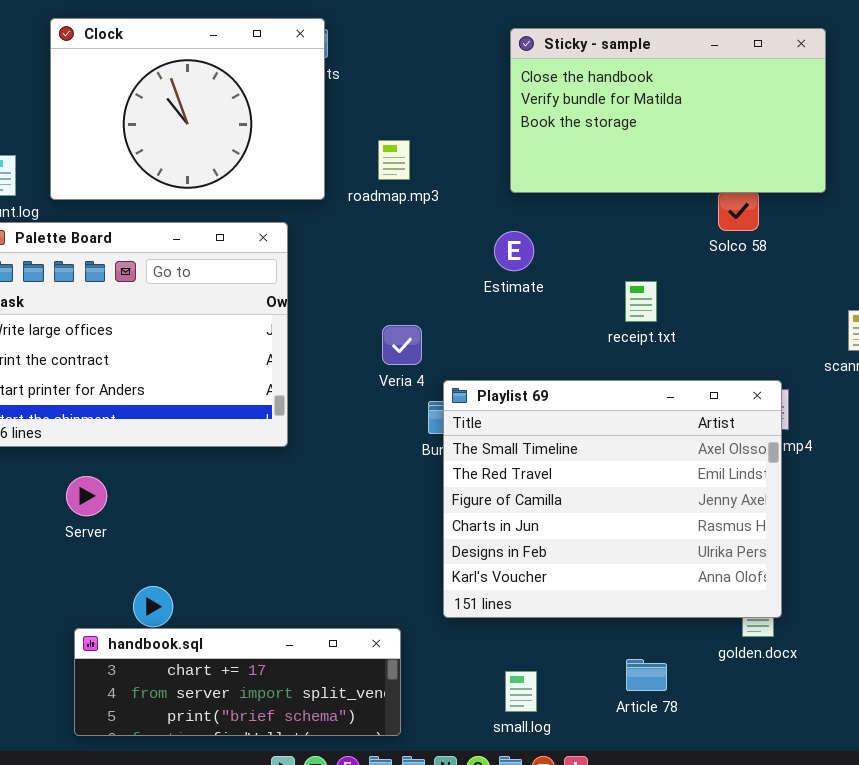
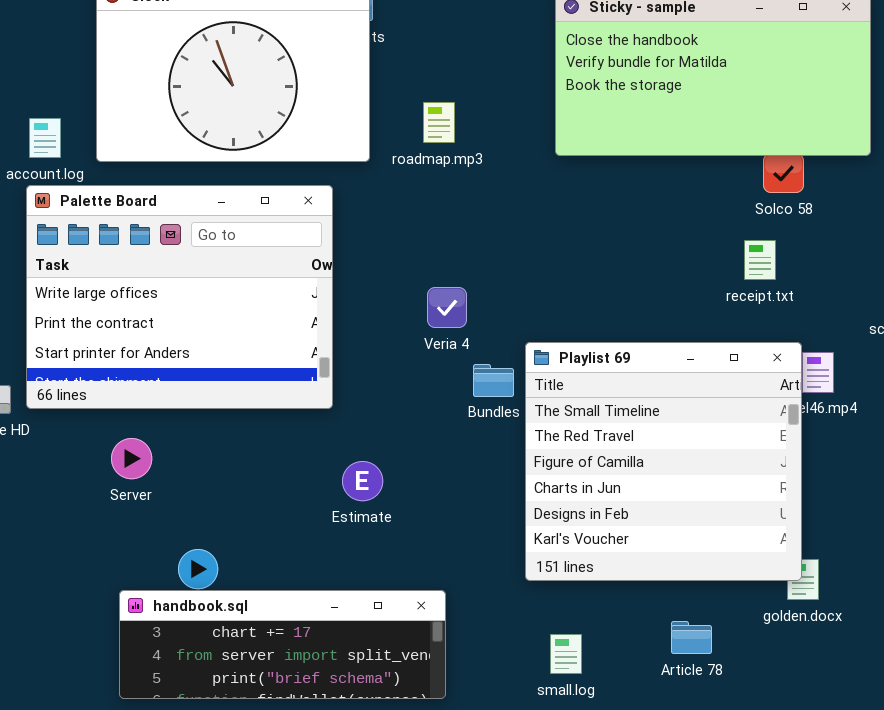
Estimate: [494,231,534,271] -> [342,461,383,501], moved
receipt.txt: [625,281,657,322] -> [744,240,776,280], moved
Playlist 69: [443,380,782,618] -> [525,342,802,581], moved, resized

